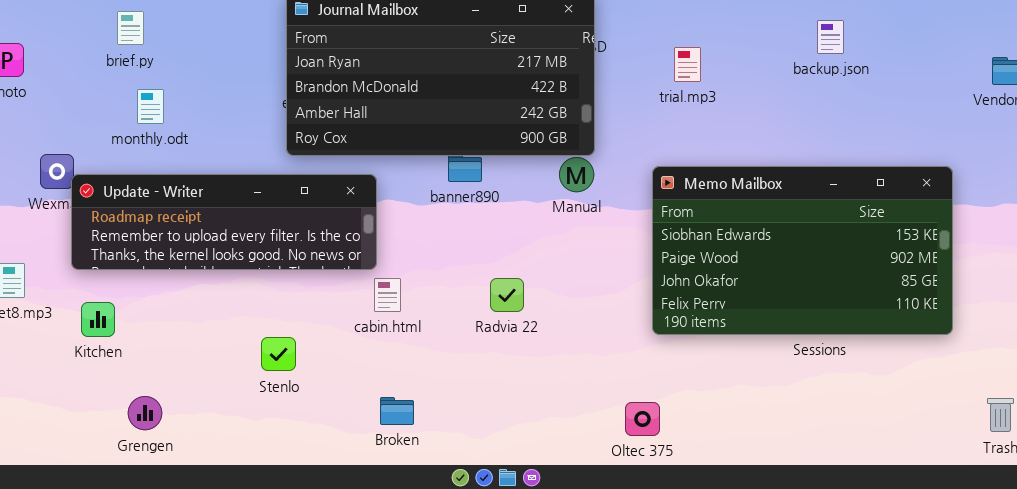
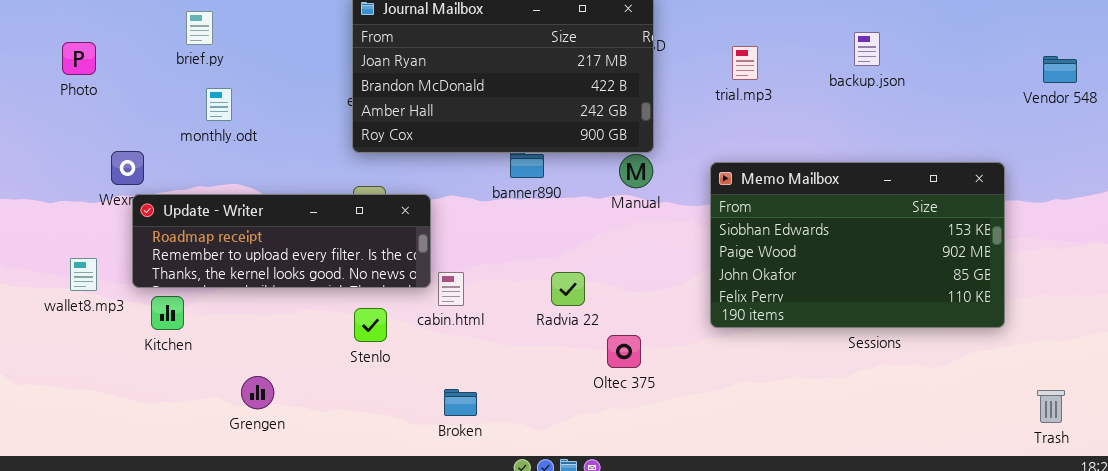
backup.json: [817,20,844,54] -> [854,32,880,66], moved
Update - Writer: [71,174,377,270] -> [132,194,431,288], moved
Stenlo: [261,337,296,371] -> [354,308,387,342], moved
Grengen: [128,396,162,430] -> [241,376,274,409], moved
Oltec 375: [625,402,660,436] -> [607,335,641,368], moved

